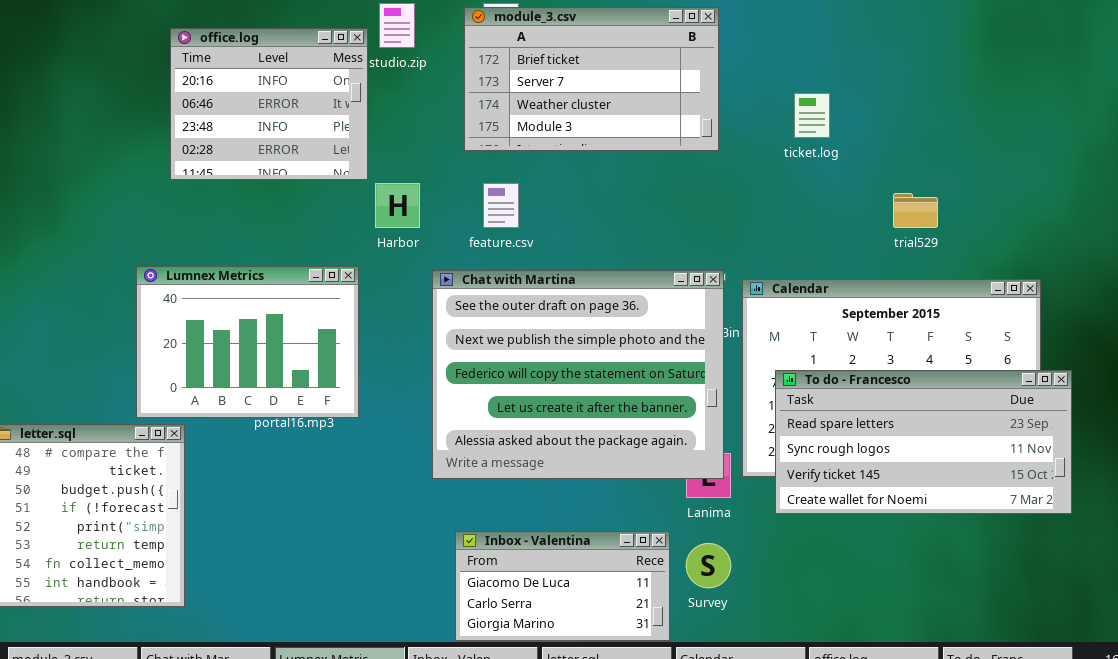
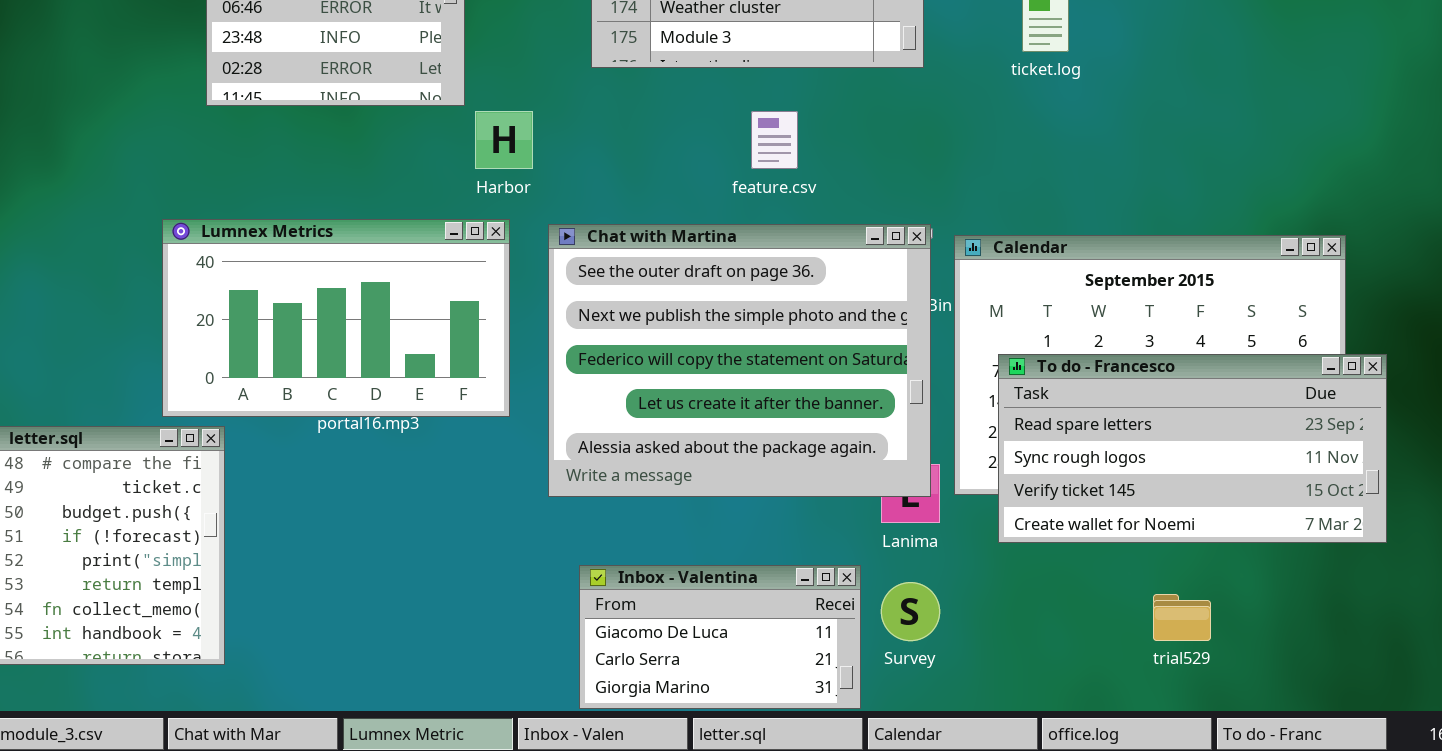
feature.csv: [483,183,519,228] -> [751,111,798,169], moved
trial529: [893,193,938,228] -> [1153,594,1211,641], moved
Lumnex Metrics: [136,266,359,418] -> [162,219,510,417], resized

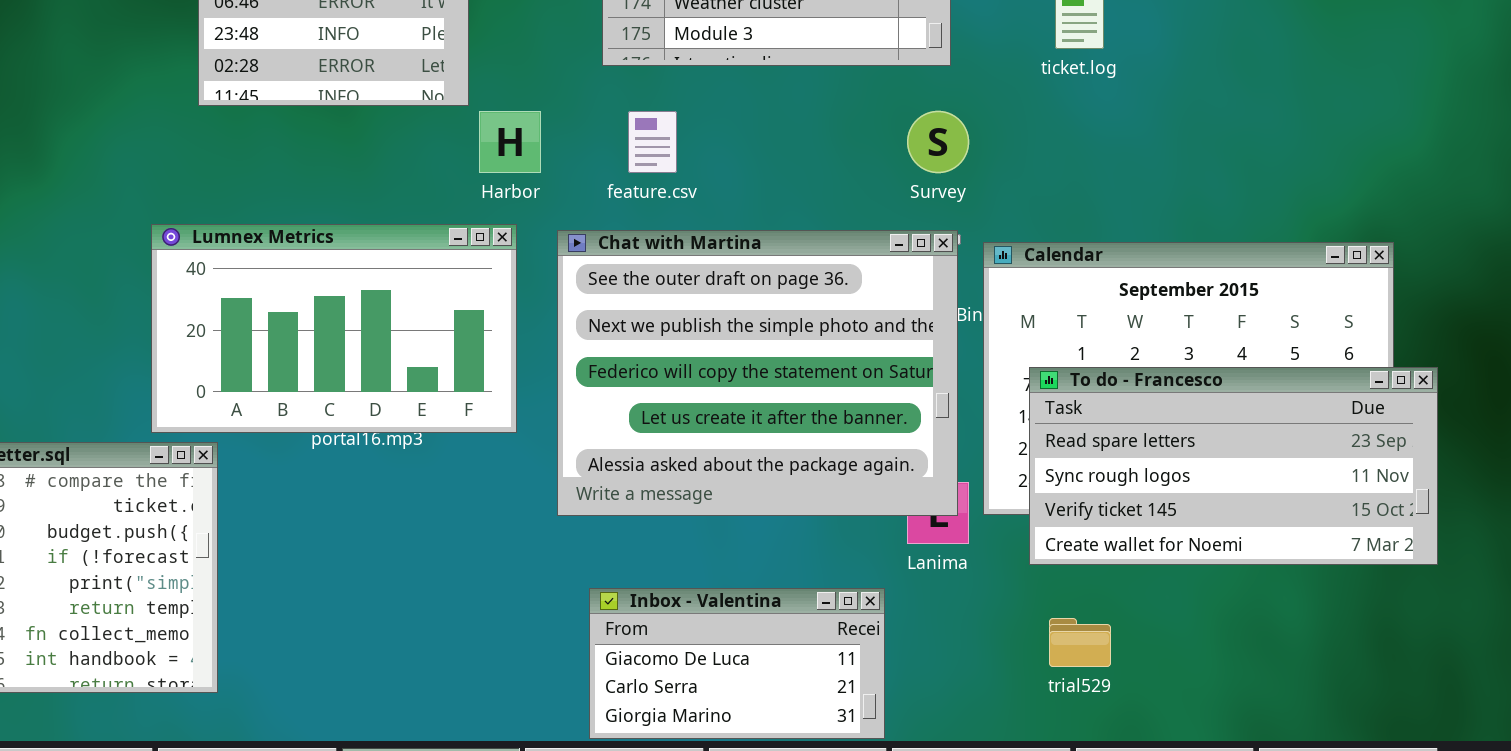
feature.csv: [751,111,798,169] -> [628,111,677,173], moved
Survey: [881,582,940,641] -> [907,111,969,173], moved
trial529: [1153,594,1211,641] -> [1049,618,1111,667], moved

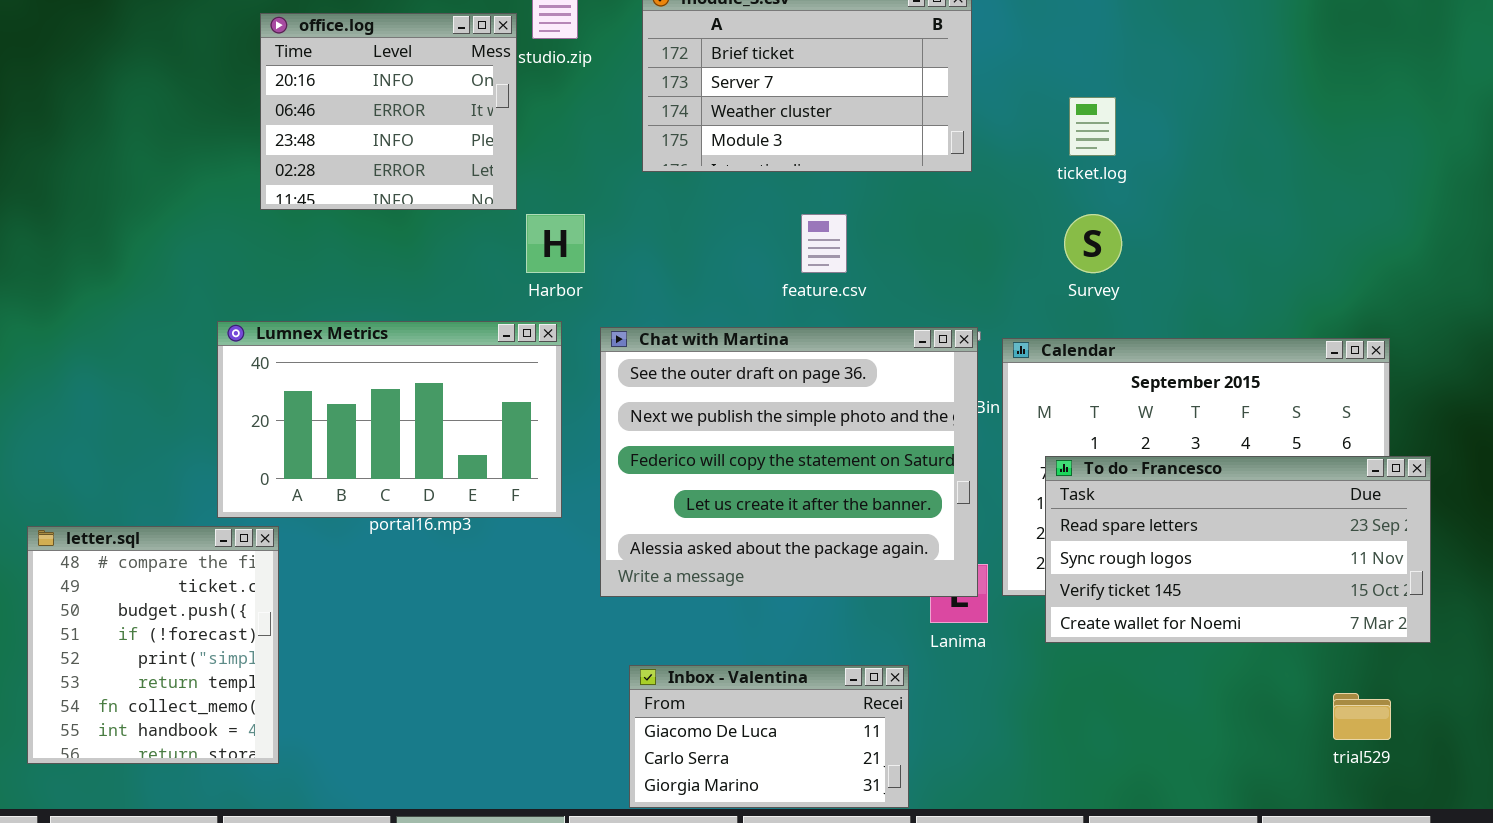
feature.csv: [628,111,677,173] -> [801,214,847,273], moved
Survey: [907,111,969,173] -> [1064,214,1122,273], moved
trial529: [1049,618,1111,667] -> [1333,693,1391,740], moved

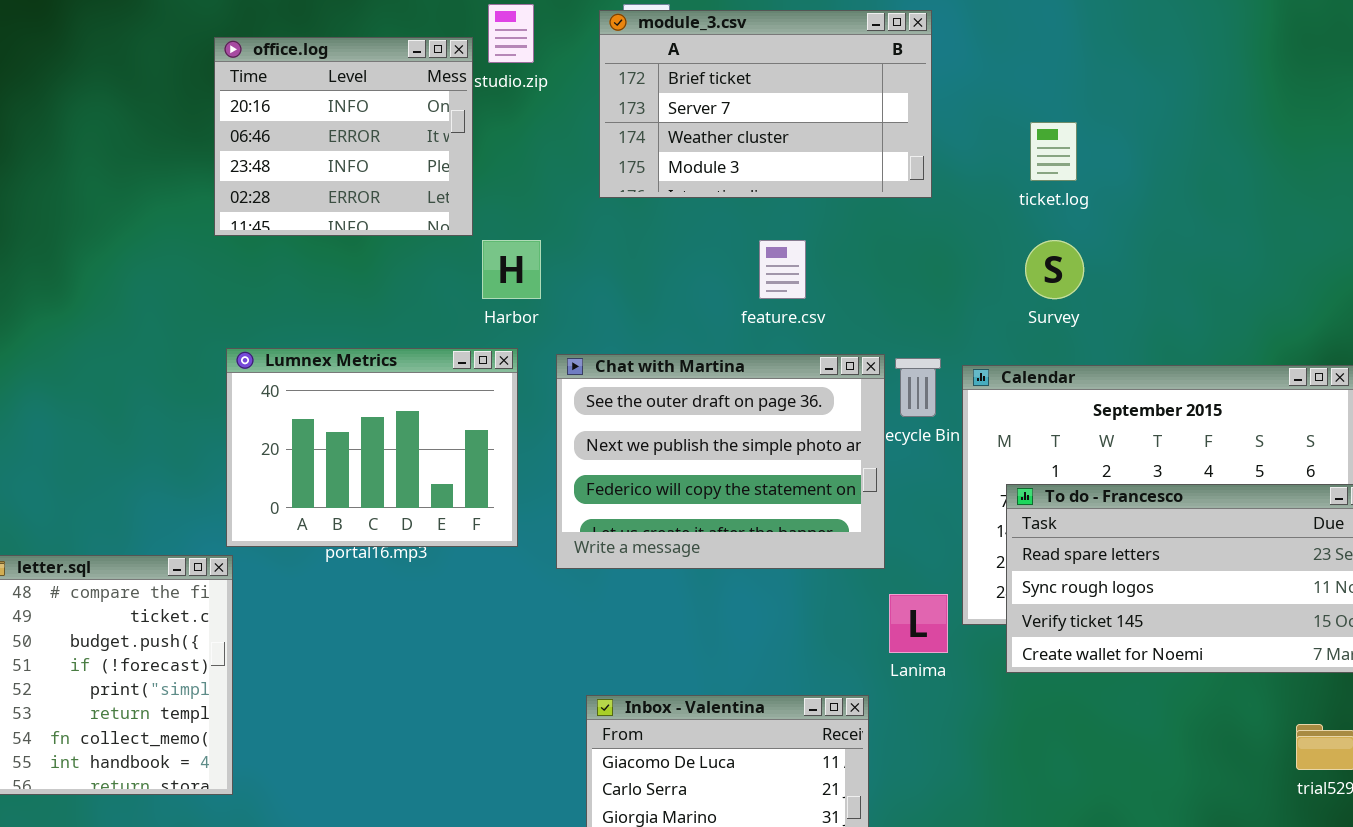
Lumnex Metrics: [217,321,562,518] -> [226,348,518,547], resized
Chat with Martina: [600,327,978,597] -> [556,354,885,569], resized

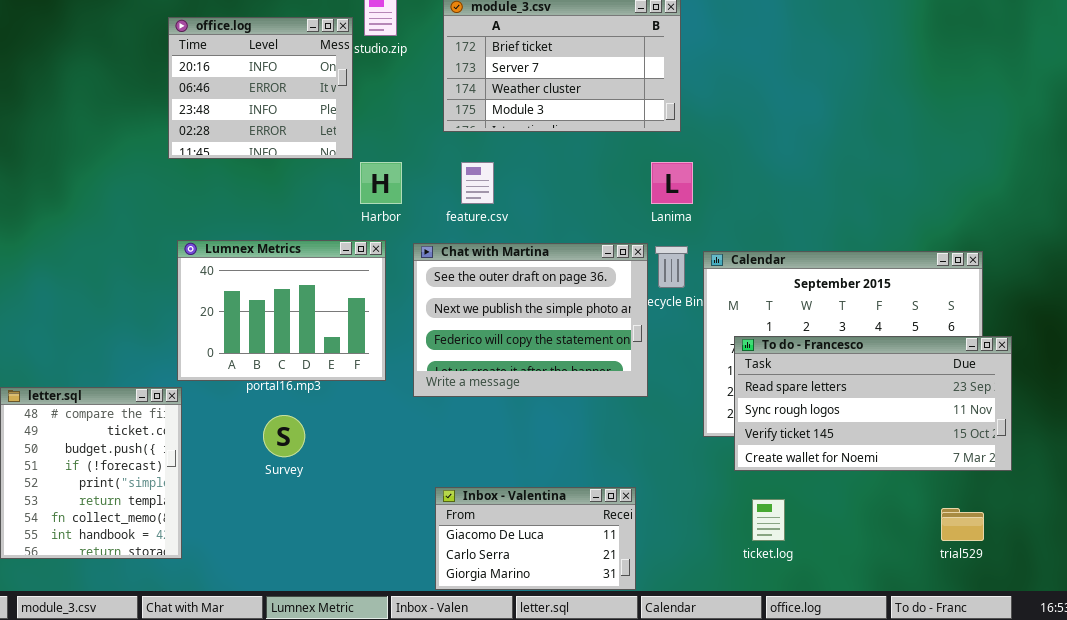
ticket.log: [1030,122,1077,181] -> [752,499,785,541], moved
feature.csv: [759,240,806,299] -> [461,162,494,204], moved
Survey: [1025,240,1084,299] -> [263,415,305,457], moved
Lanima: [889,594,948,653] -> [651,162,693,204], moved

